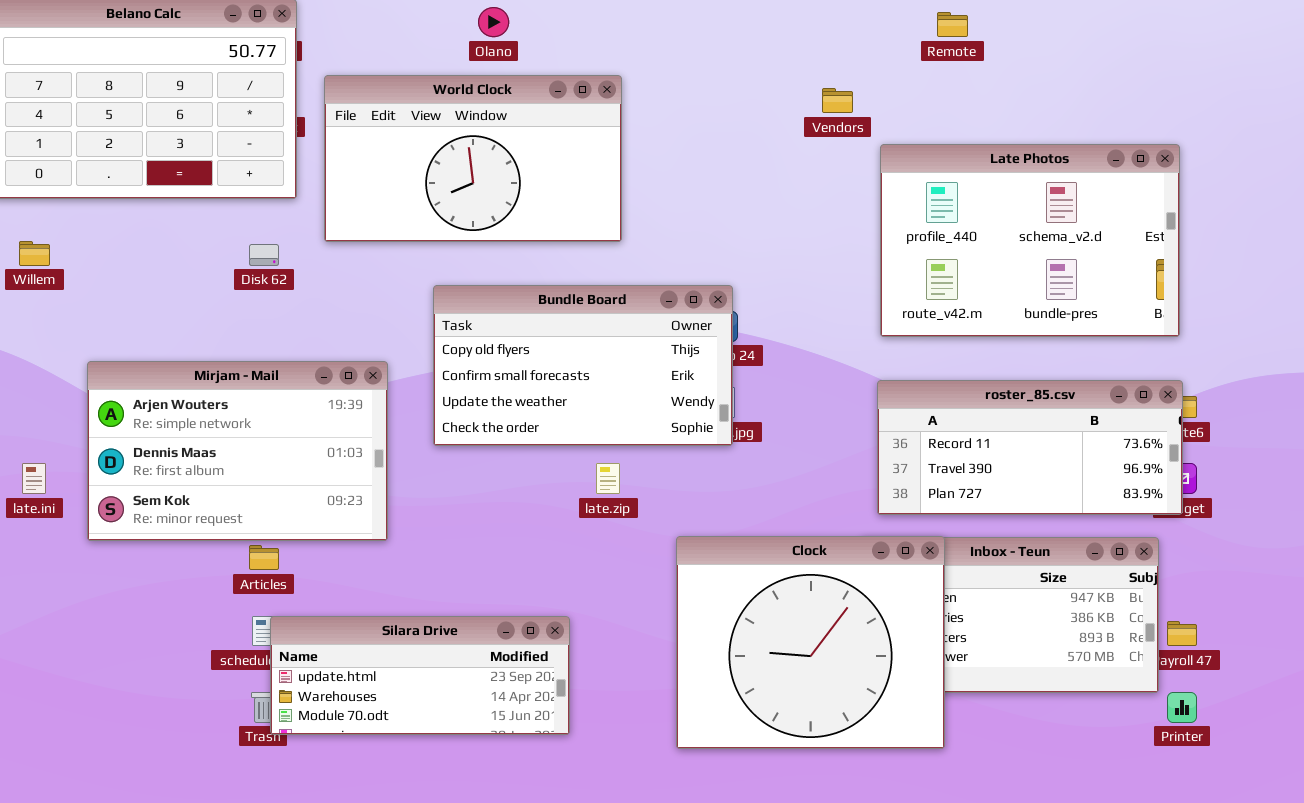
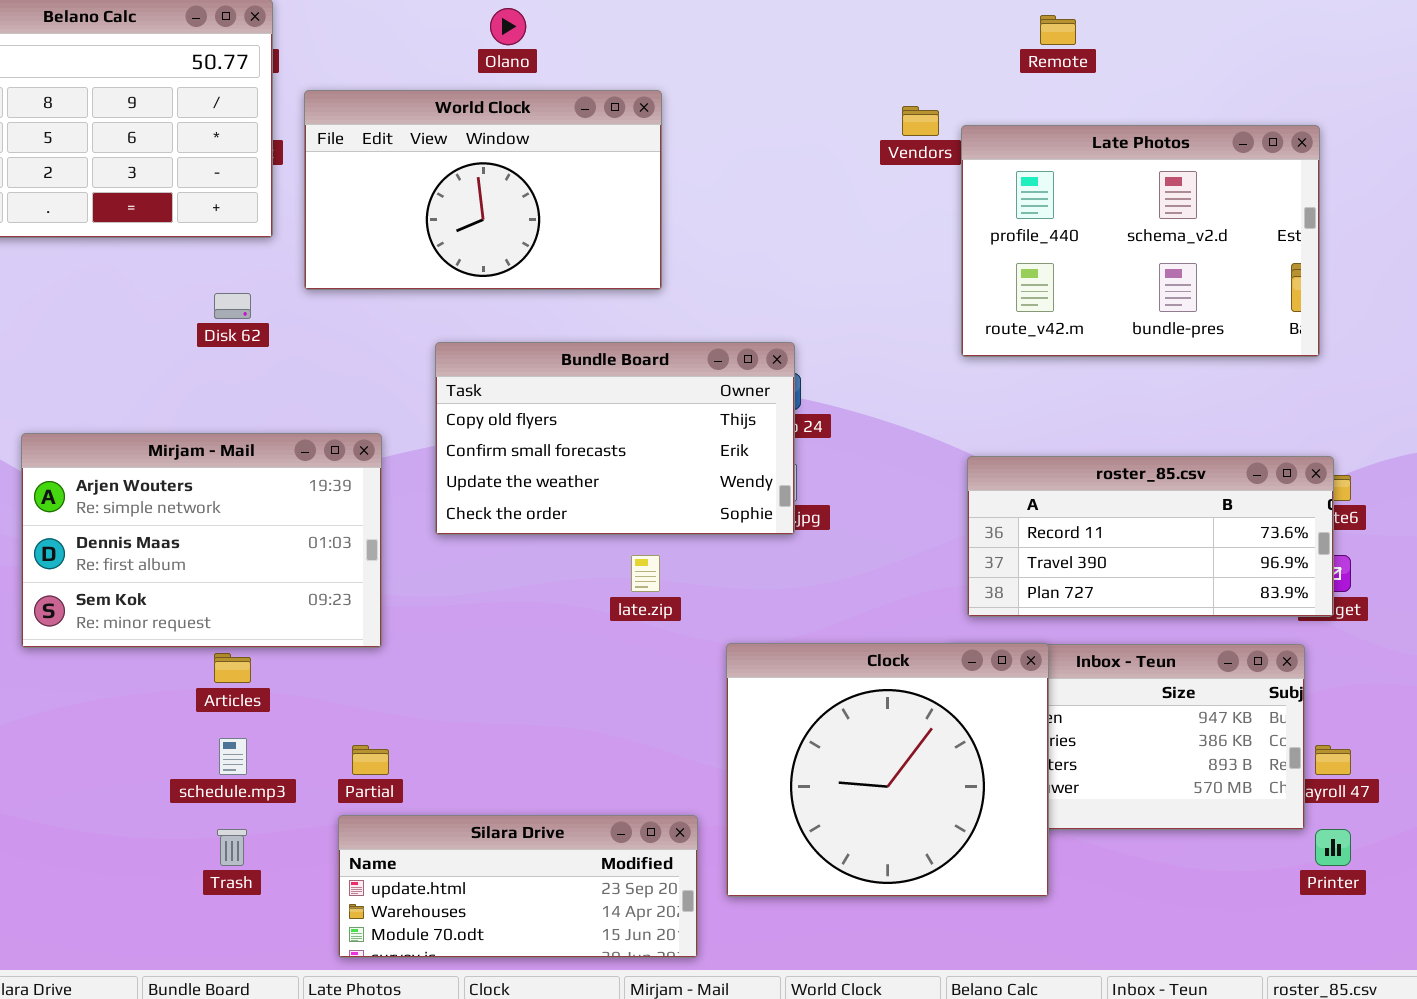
Late Photos: [880,144,1180,337] -> [961,125,1320,357], moved
Silara Drive: [270,616,570,735] -> [338,815,698,958], moved

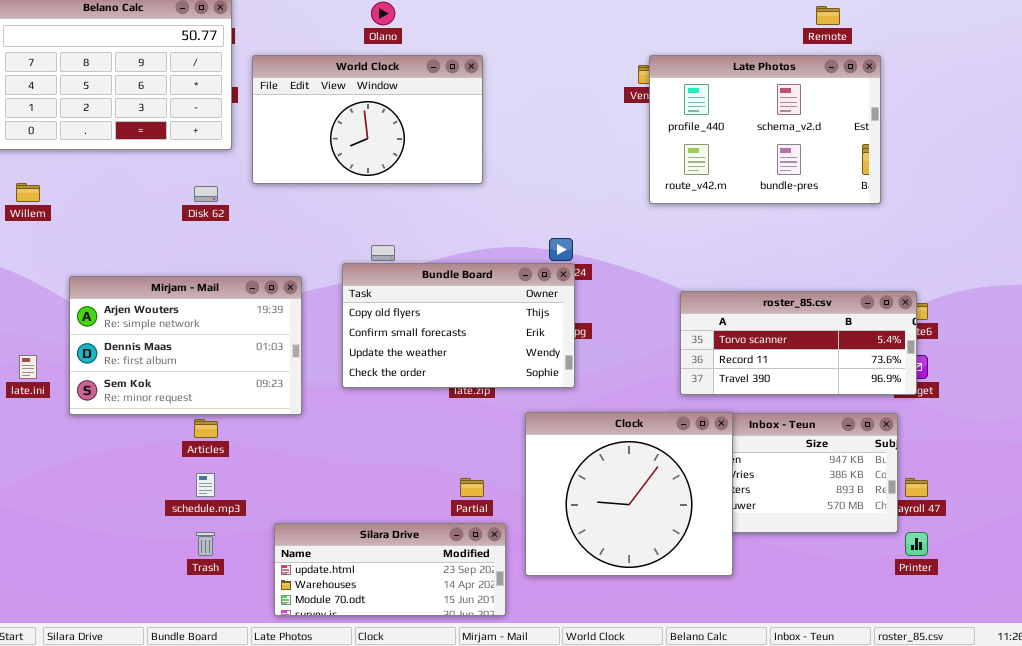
Remote: [1040,15,1076,45] -> [816,6,840,25], moved
Late Photos: [961,125,1320,357] -> [649,55,881,204], moved
Bundle Board: [435,342,795,535] -> [342,263,575,388], moved
roster_85.csv: [967,456,1334,617] -> [680,291,917,395], scrolled up 1 row
Partial: [352,745,389,775] -> [460,478,484,497], moved

